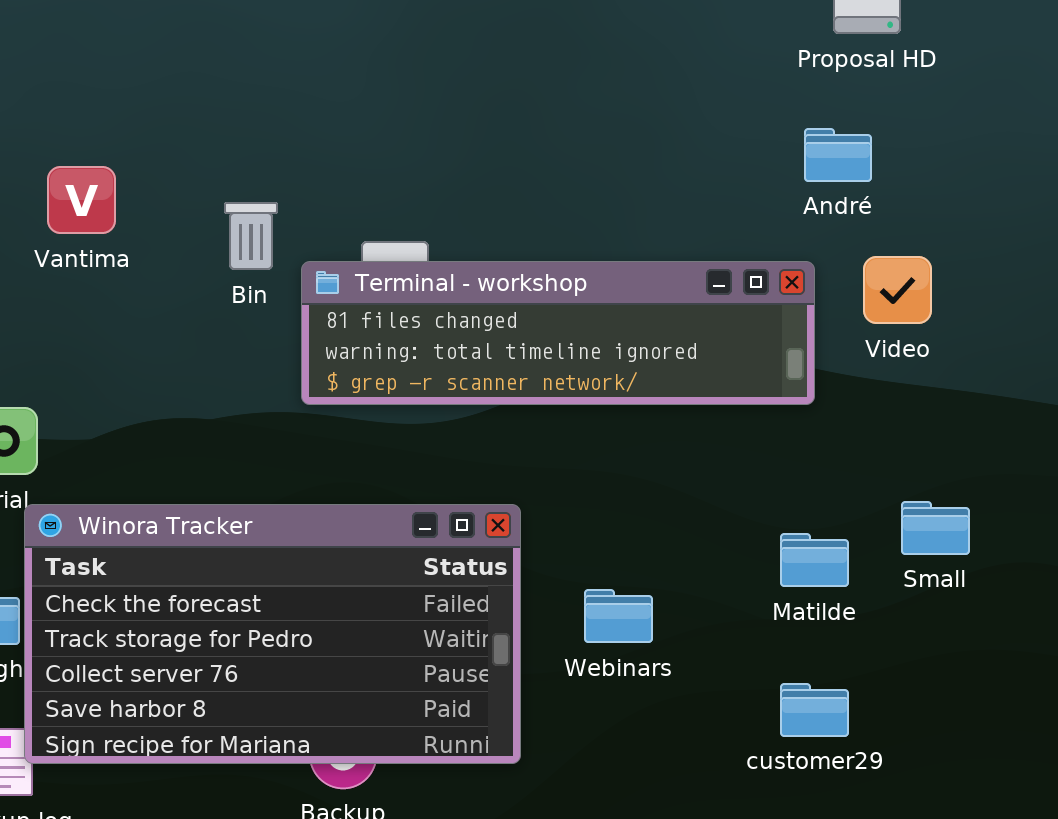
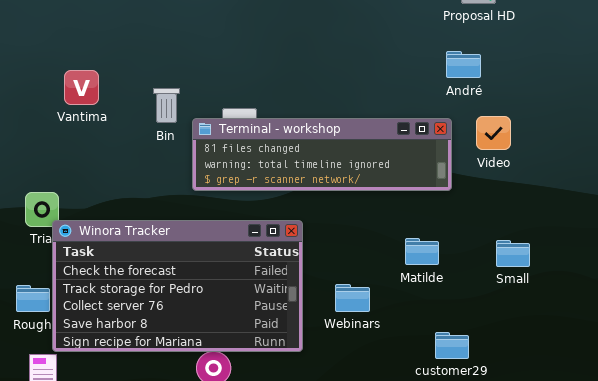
Winora Tracker: [24,504,521,764] -> [52,220,303,352], moved
Matilde: [780,533,849,587] -> [405,238,439,265], moved

